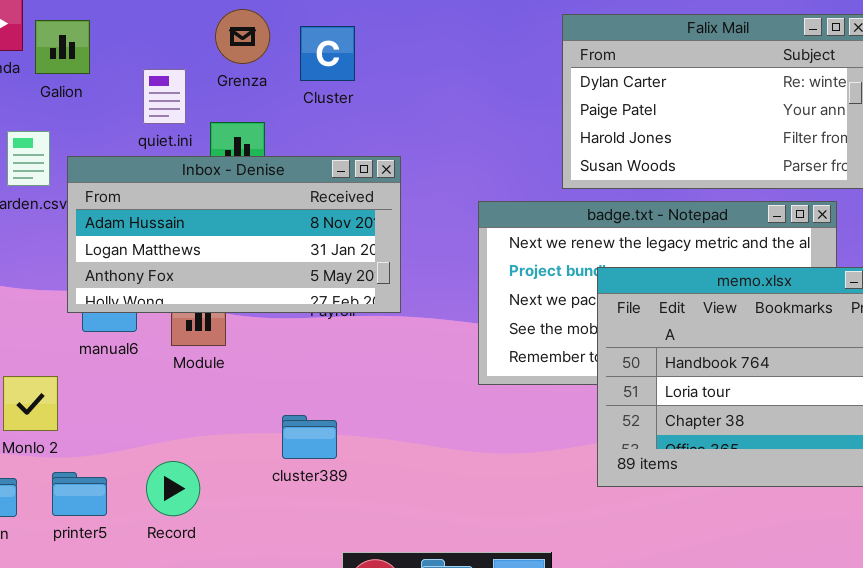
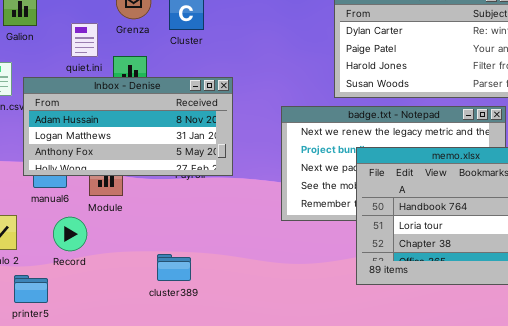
cluster389: [282,415,337,459] -> [157,254,191,281], moved
Record: [146,461,200,516] -> [53,217,87,251], moved

